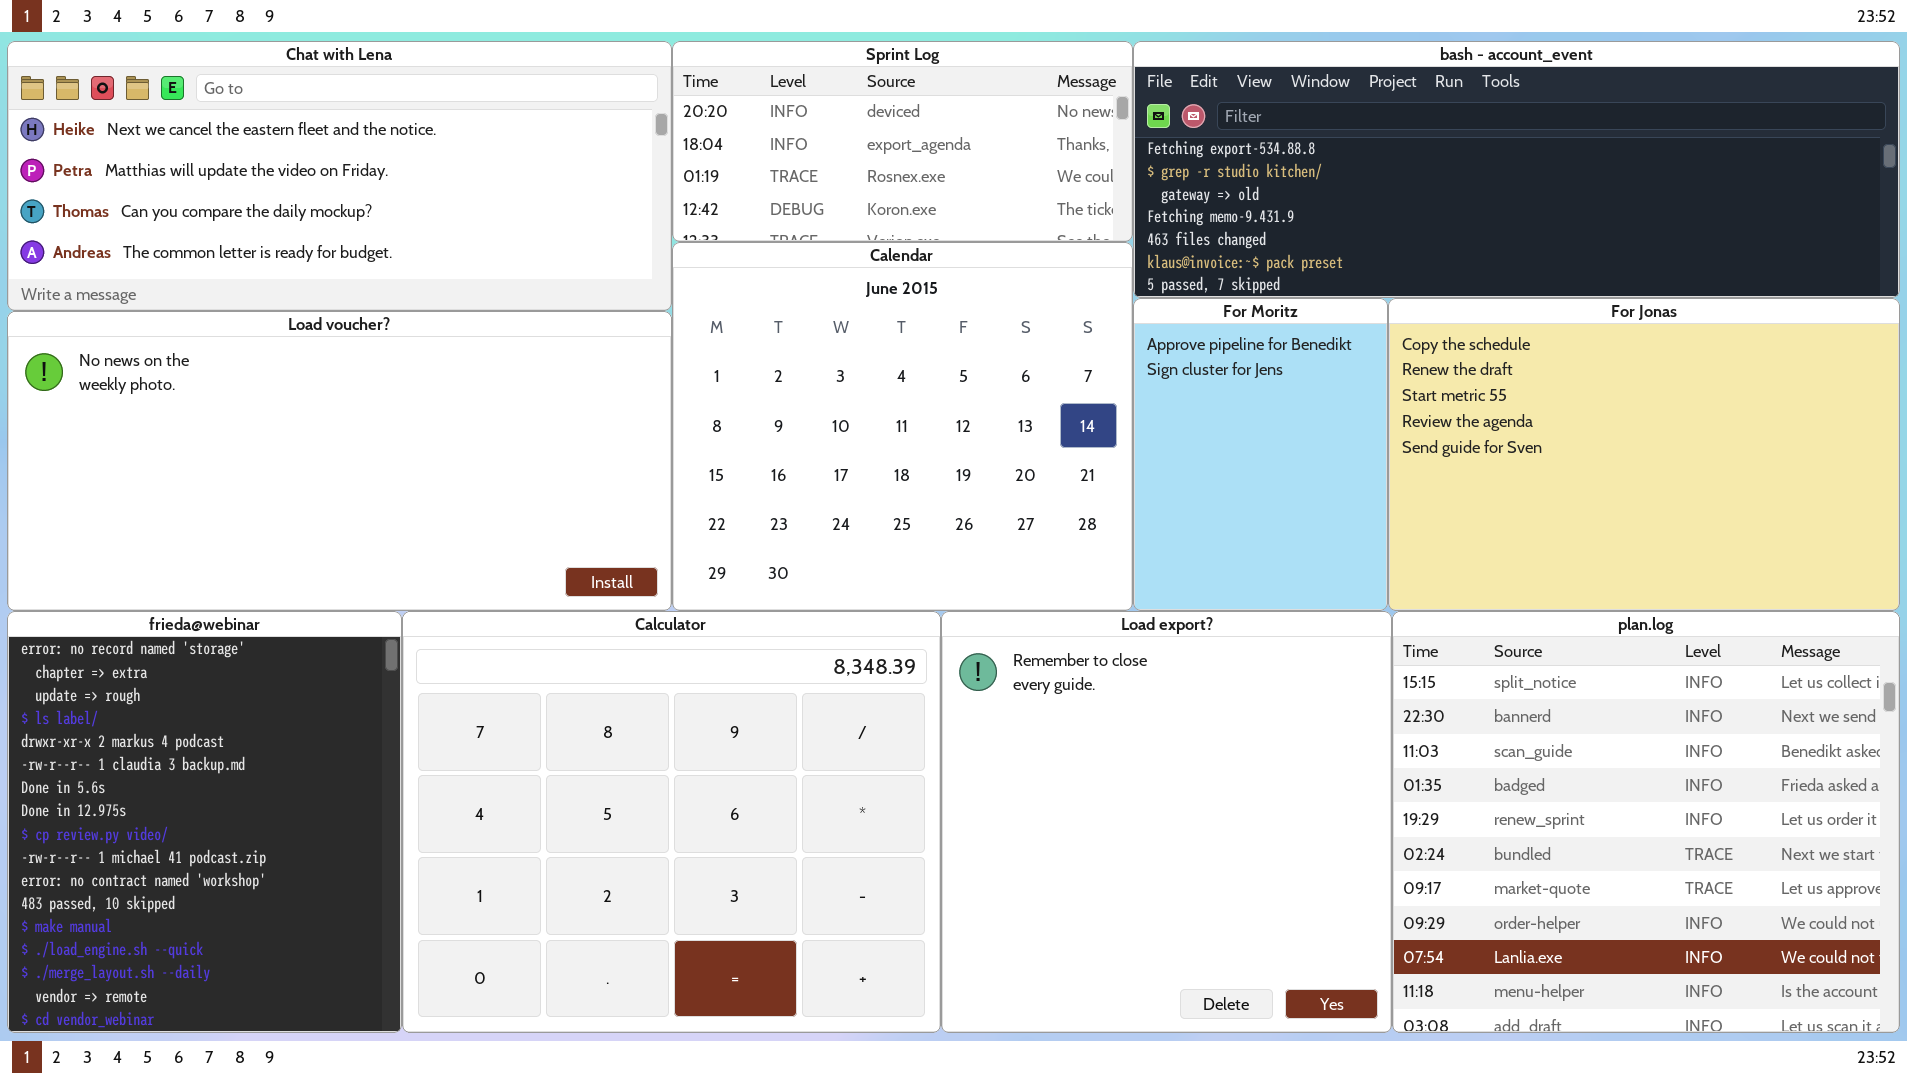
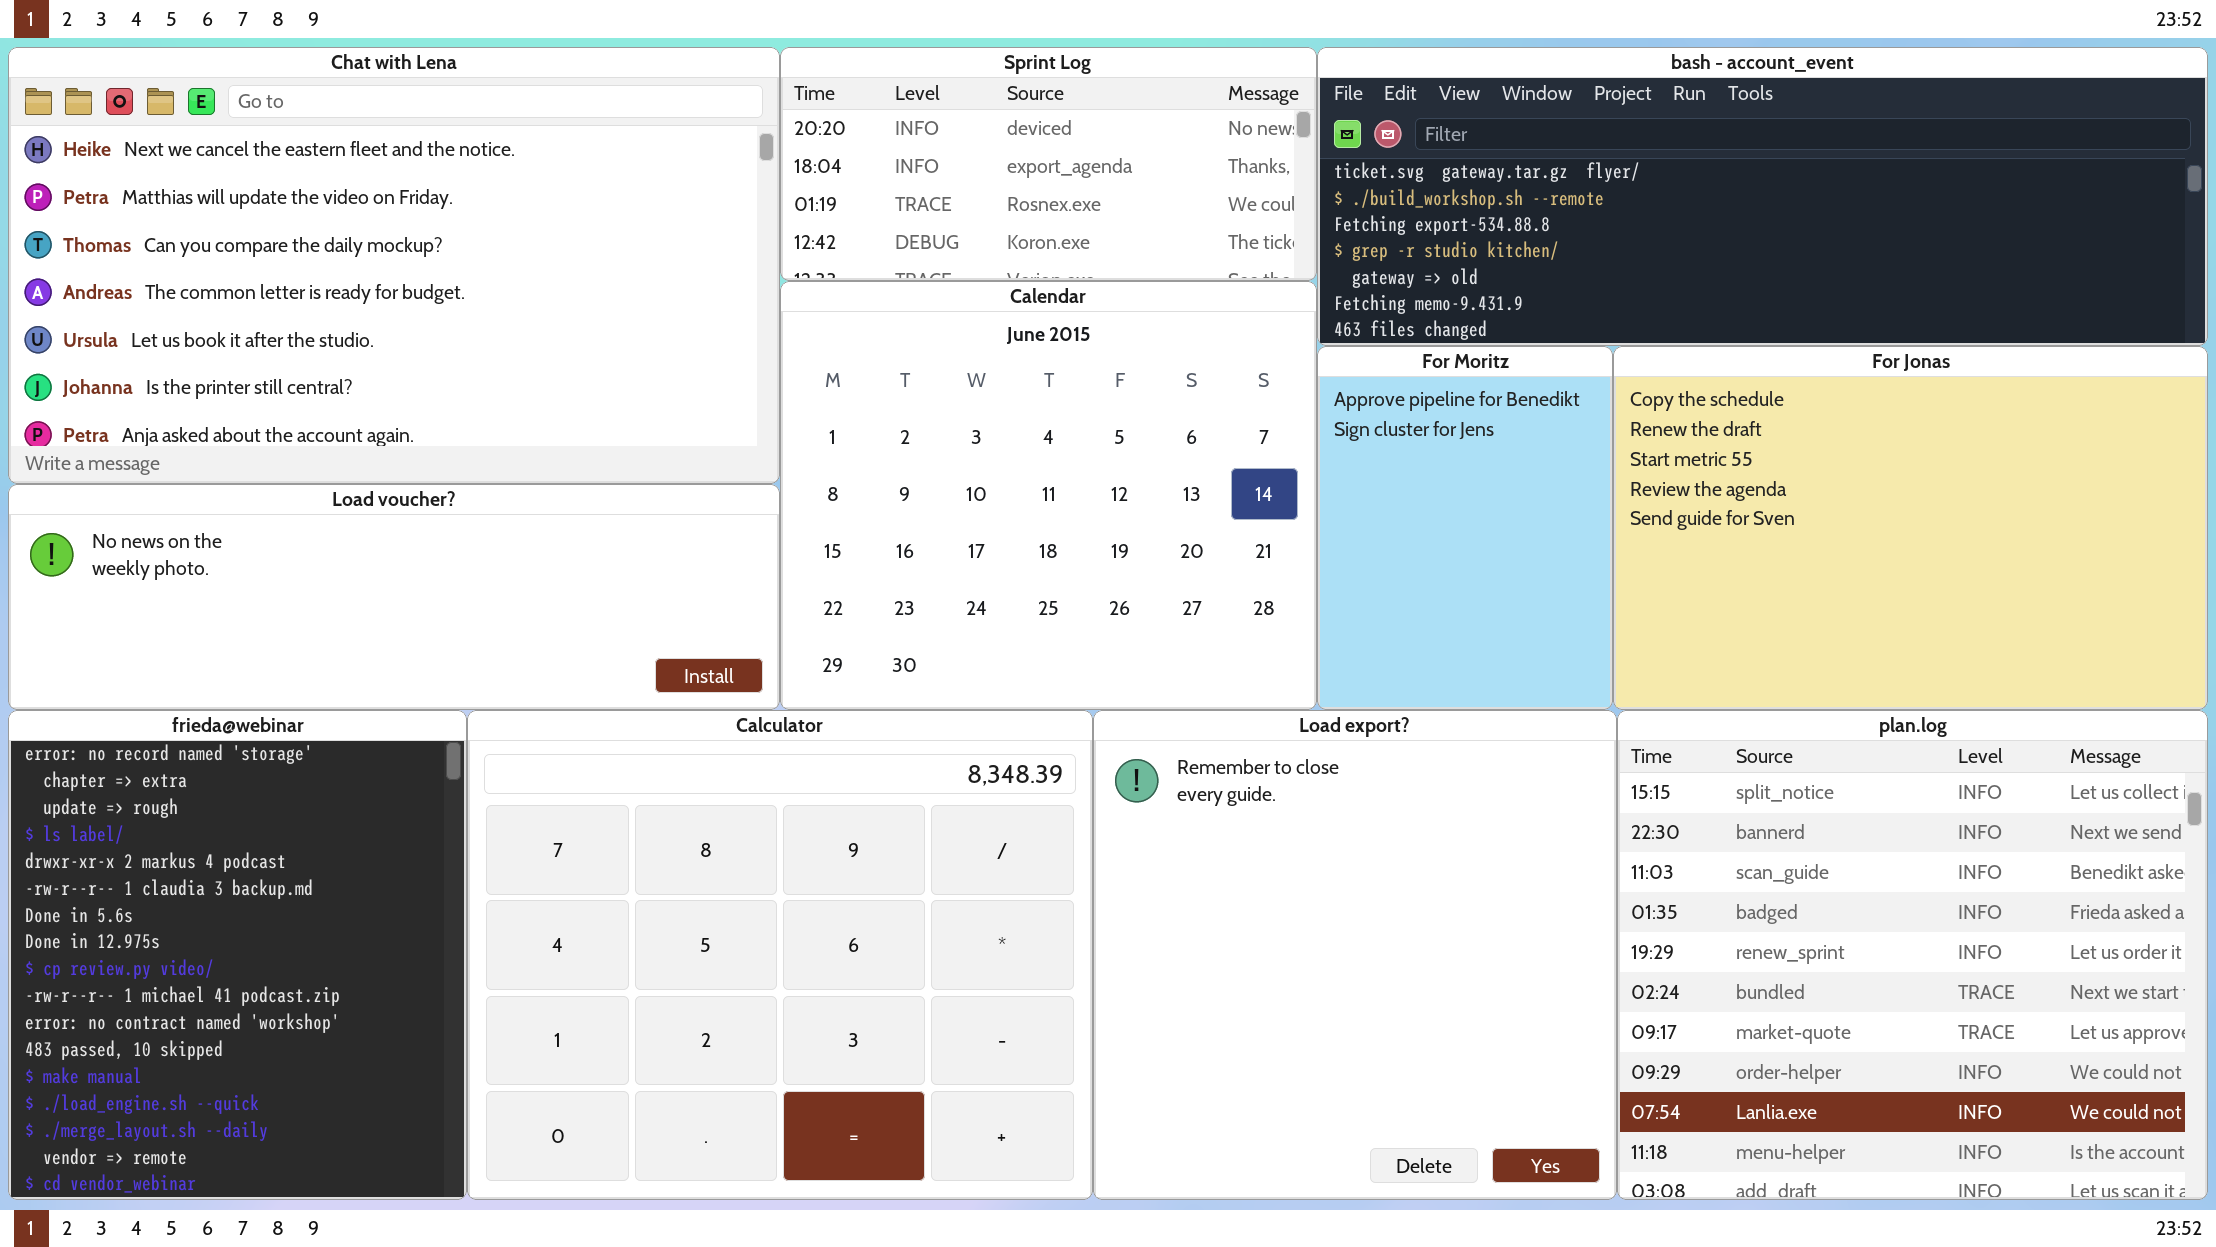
Chat with Lena: [7,41,672,311] -> [8,47,780,484], resized
bash - account_event: [1133,41,1900,298] -> [1317,47,2208,346], scrolled up 2 rows
Load voucher?: [7,311,672,611] -> [8,484,780,710], resized

